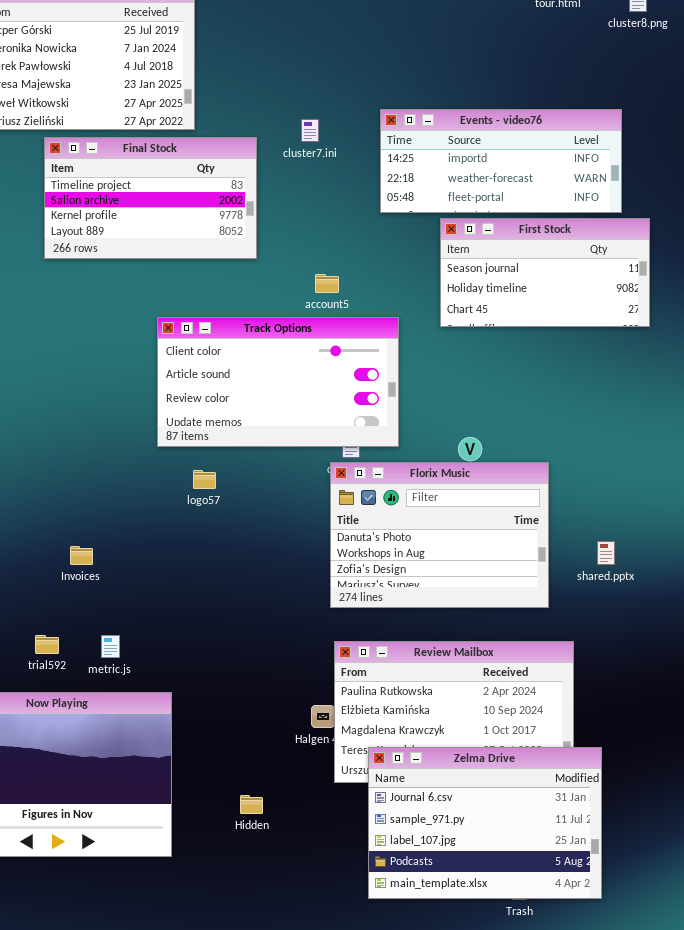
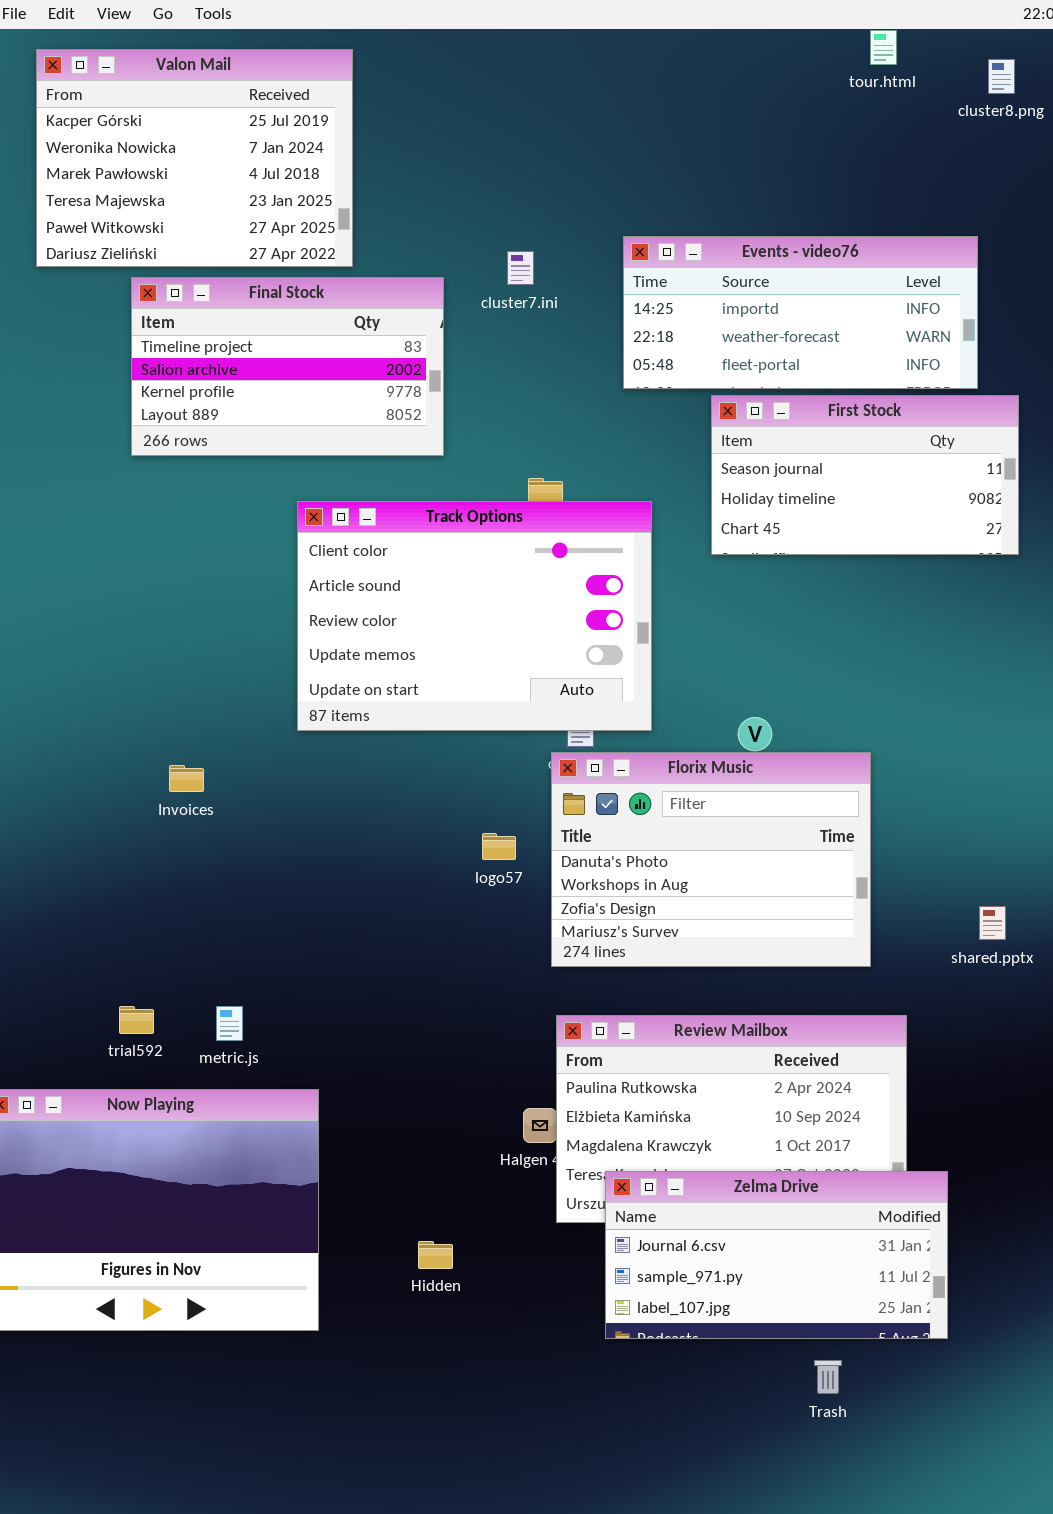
Track Options: [157,317,399,447] -> [297,501,652,731], resized
logo57: [193,470,216,489] -> [482,833,516,860], moved
shared.pptx: [597,541,615,565] -> [979,906,1006,940], moved
Invoices: [70,546,93,565] -> [169,765,204,792], moved
Zelma Drive: [368,747,602,899] -> [605,1171,948,1339], resized

